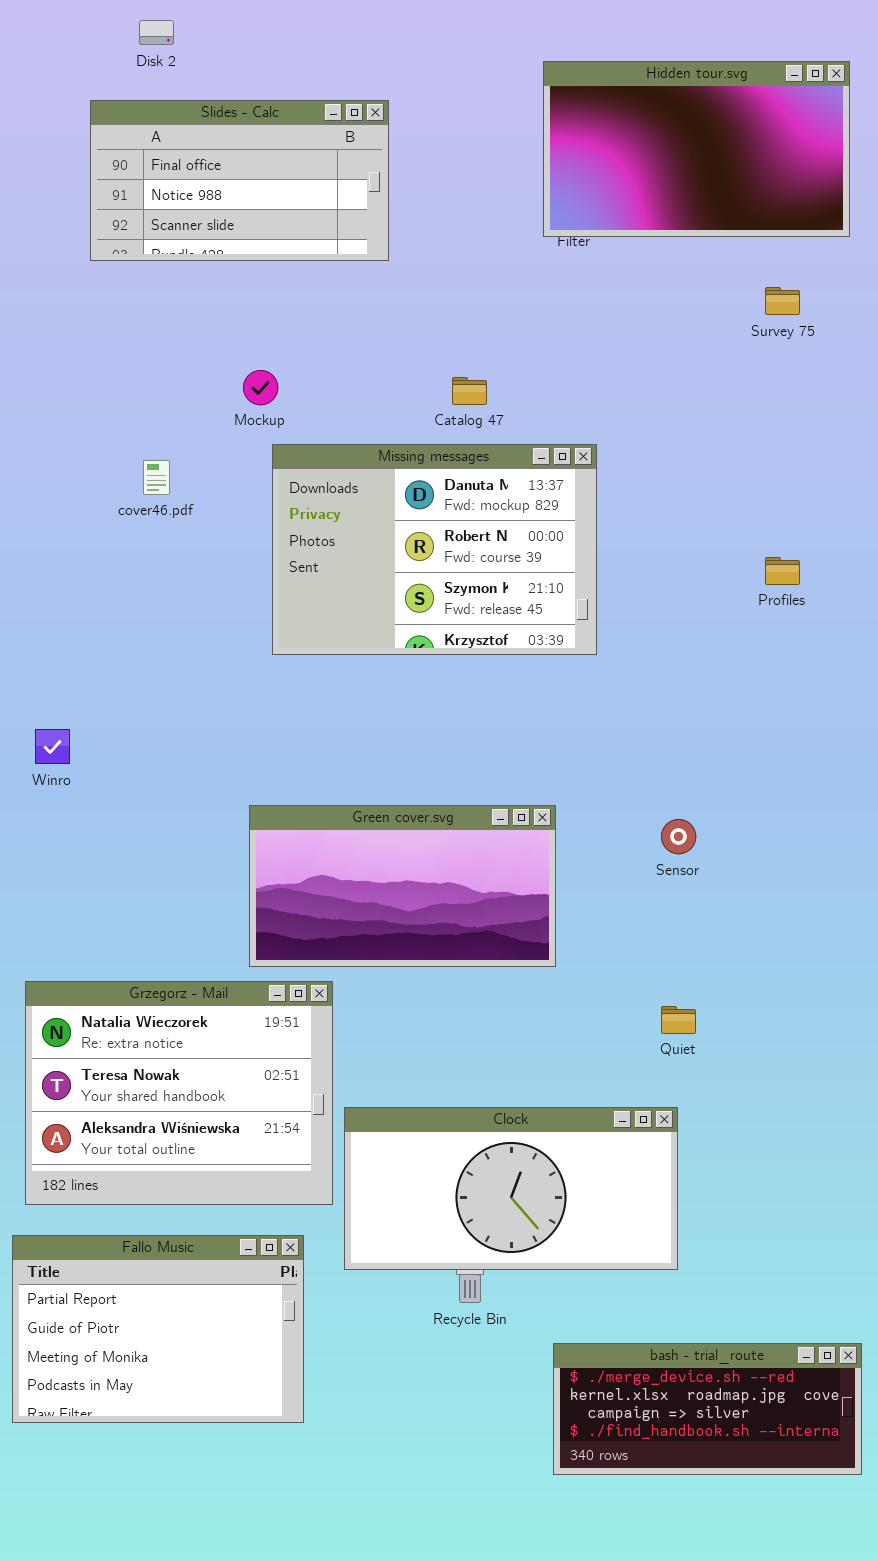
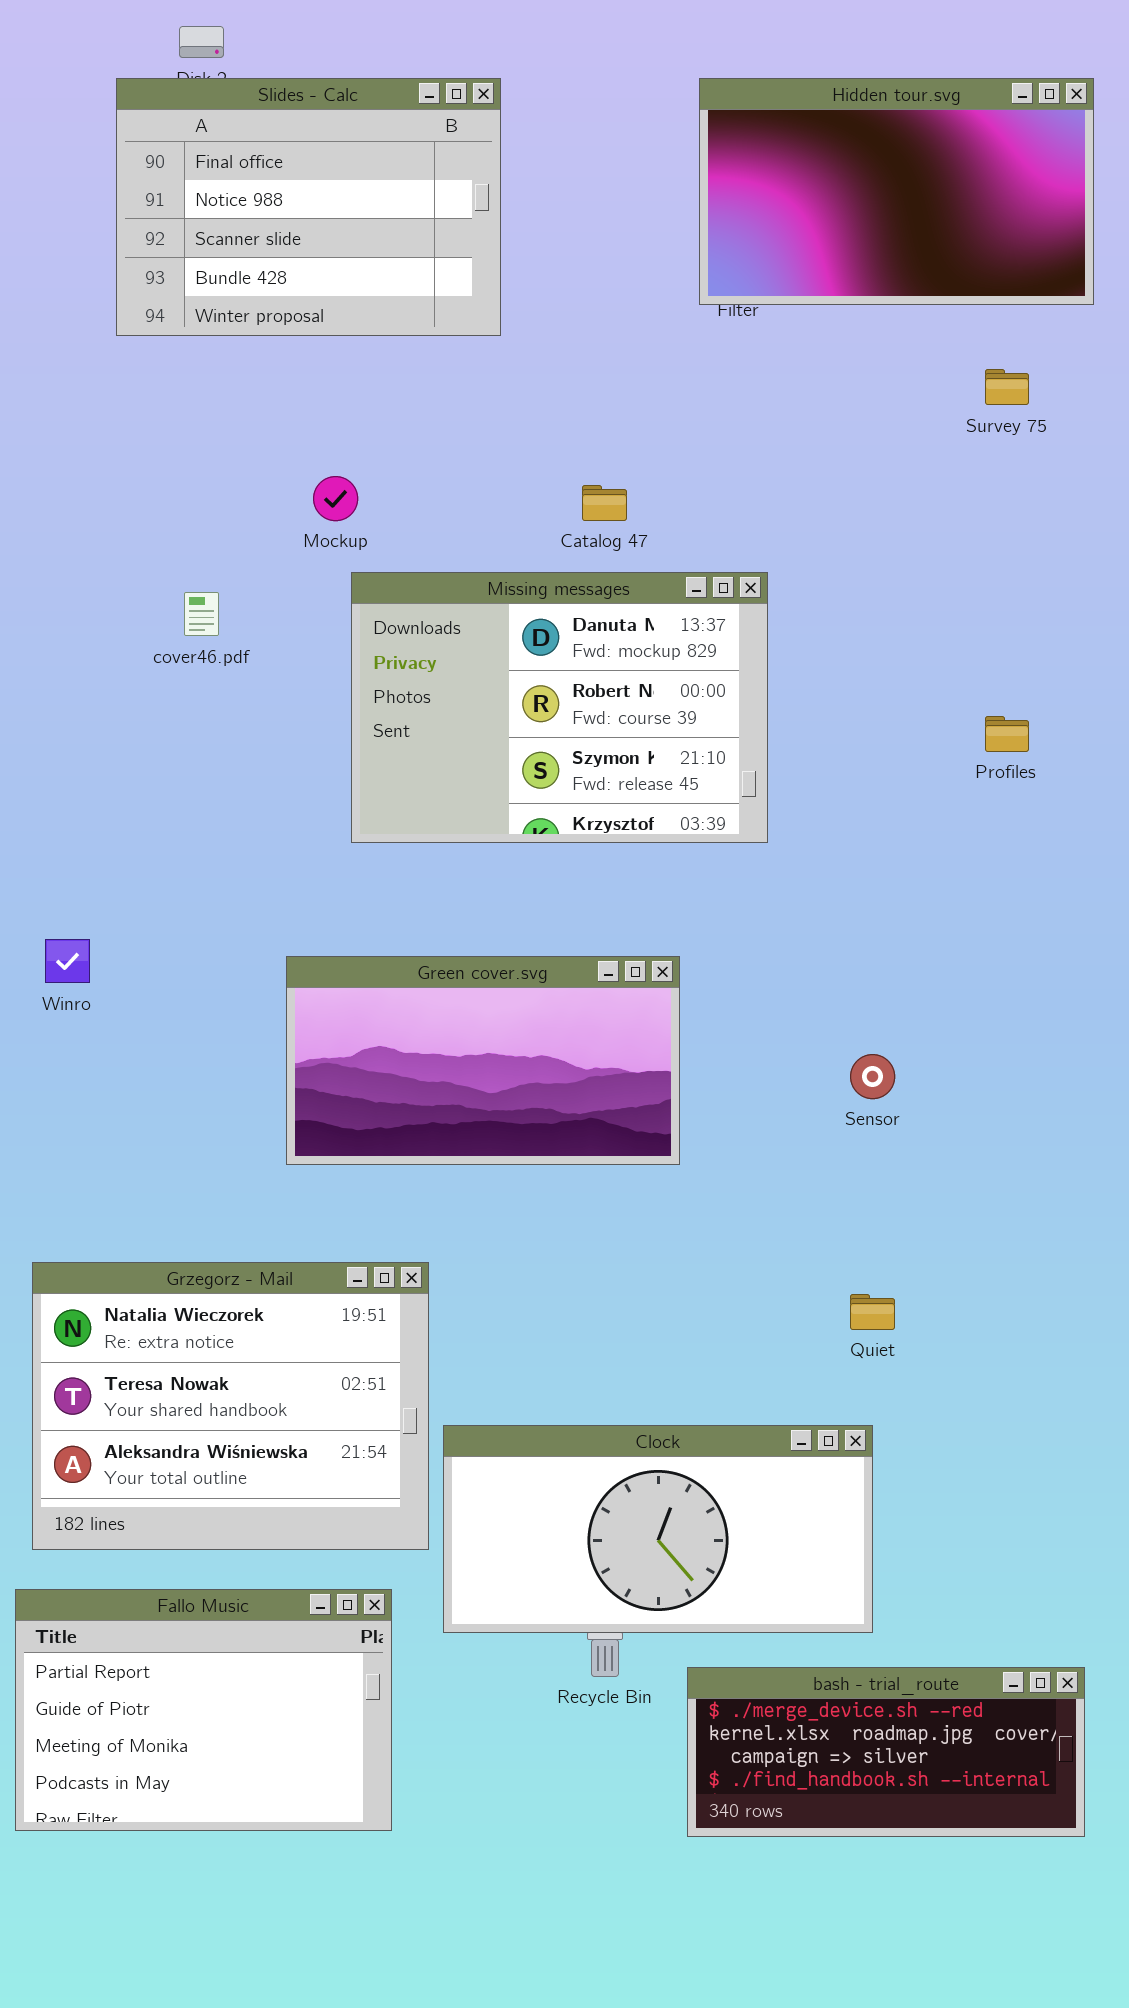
Slides - Calc: [90,100,389,261] -> [116,78,501,336], resized
Green cover.svg: [249,805,556,967] -> [286,956,680,1165], moved
bash - trial_route: [553,1343,862,1475] -> [687,1667,1085,1837], moved

